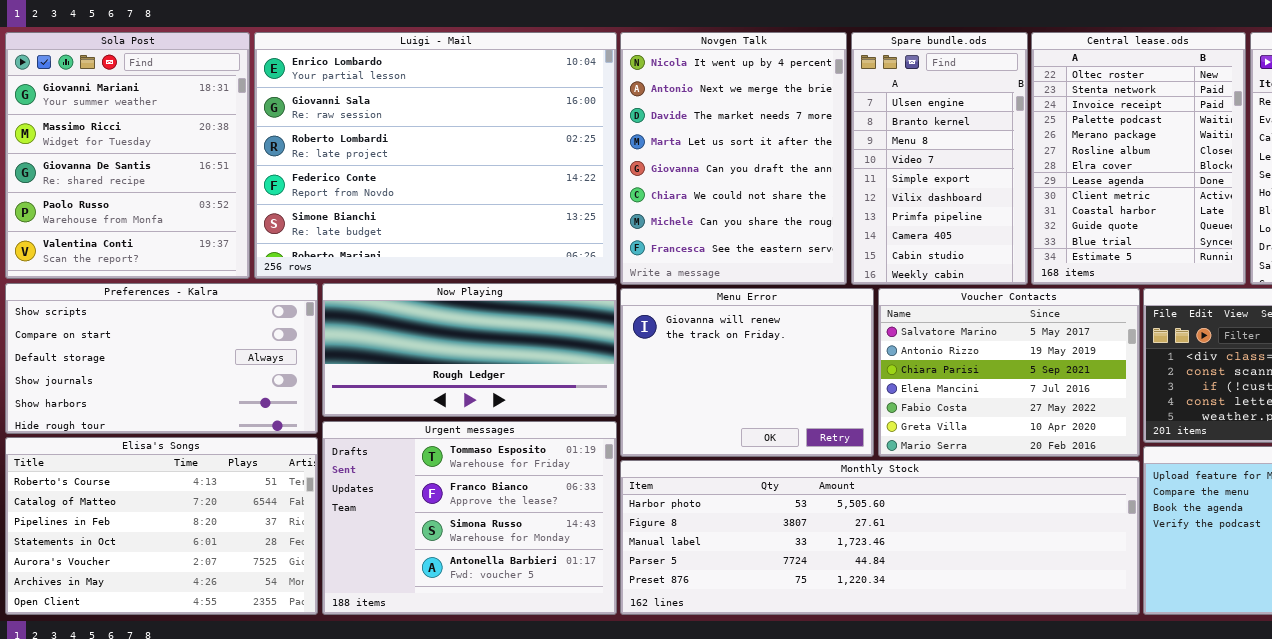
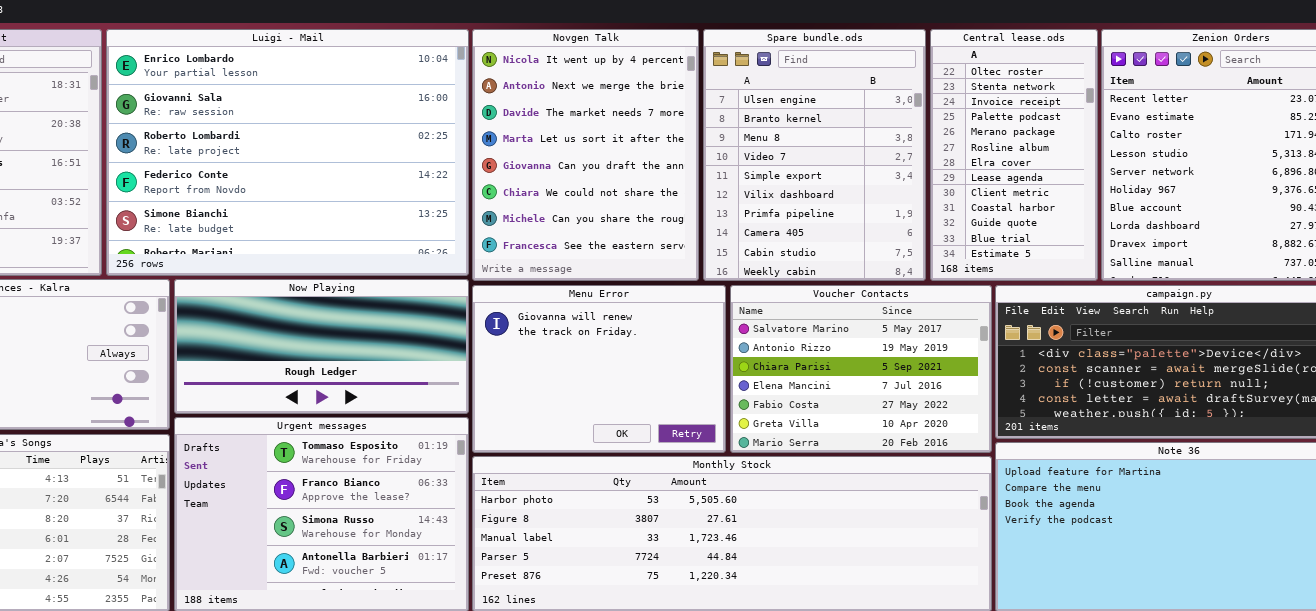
Spare bundle.ods: [851,32,1028,285] -> [703,29,926,281], resized
Central lease.ods: [1031,32,1246,285] -> [930,29,1098,281], resized

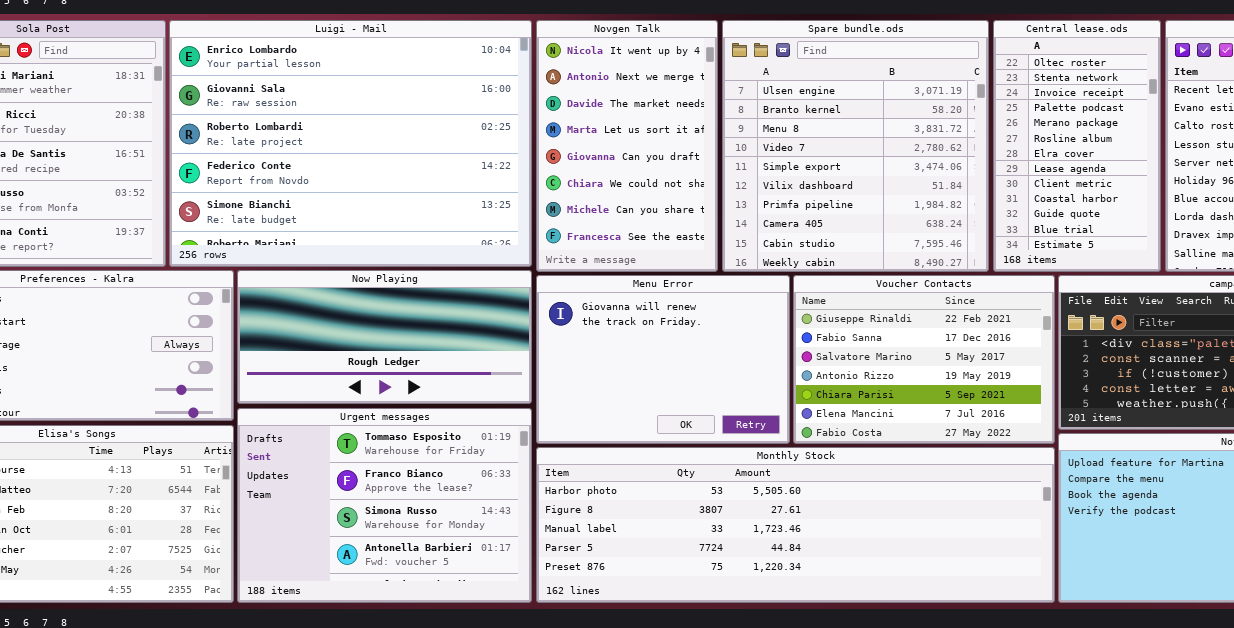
Novgen Talk: [472,29,699,281] -> [536,20,718,272], resized
Spare bundle.ods: [703,29,926,281] -> [722,20,989,272], resized
Voucher Contacts: [730,285,992,453] -> [793,275,1055,444], scrolled up 2 rows

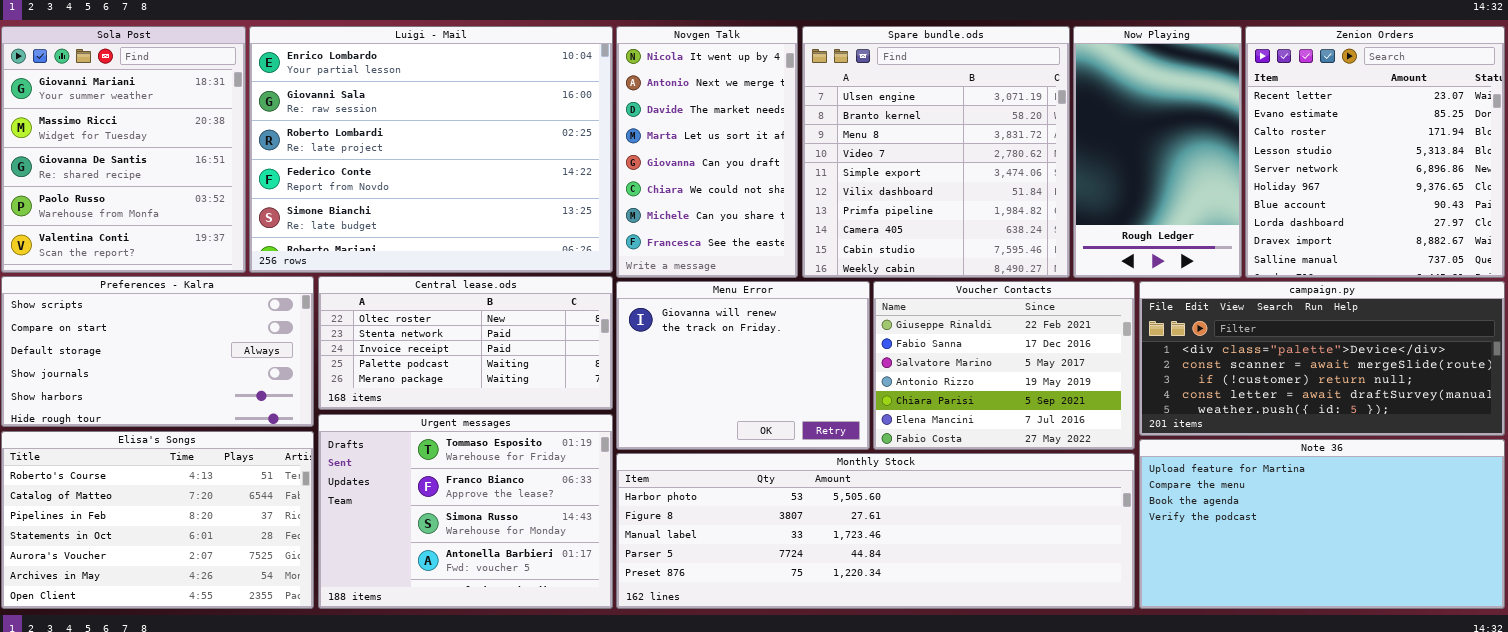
Central lease.ods: [993,20,1161,272] -> [318,276,613,410], moved, resized
Now Playing: [237,270,532,404] -> [1073,26,1242,278], moved, resized

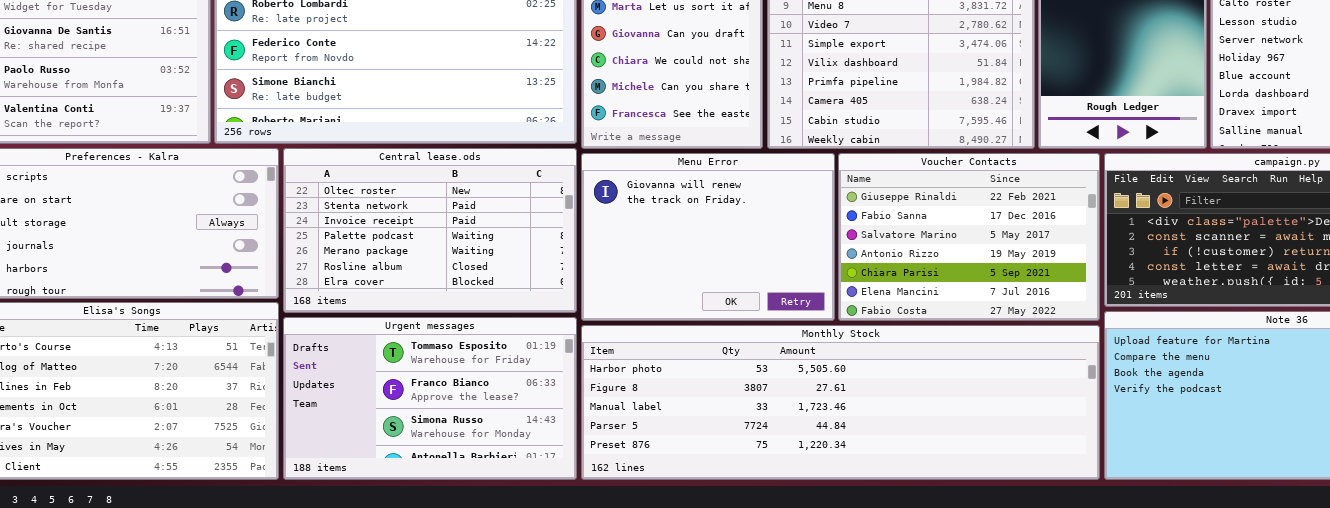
Central lease.ods: [318,276,613,410] -> [283,148,577,313], resized
Urgent messages: [318,414,613,609] -> [283,317,577,480], resized

